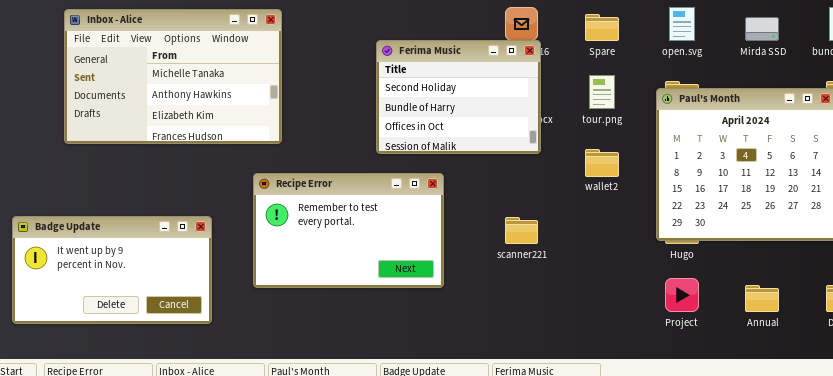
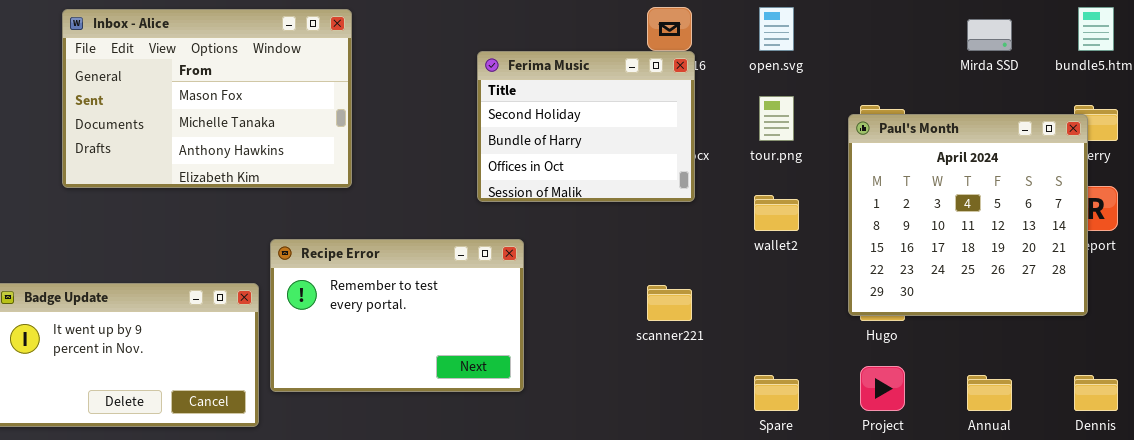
open.svg: [669,7,695,41] -> [759,7,794,51], moved
Inbox - Alice: [64,9,282,144] -> [62,9,352,188], scrolled up 1 row
Spare: [585,14,619,41] -> [754,375,799,411], moved
Recipe Error: [253,173,444,288] -> [270,239,524,392], moved

